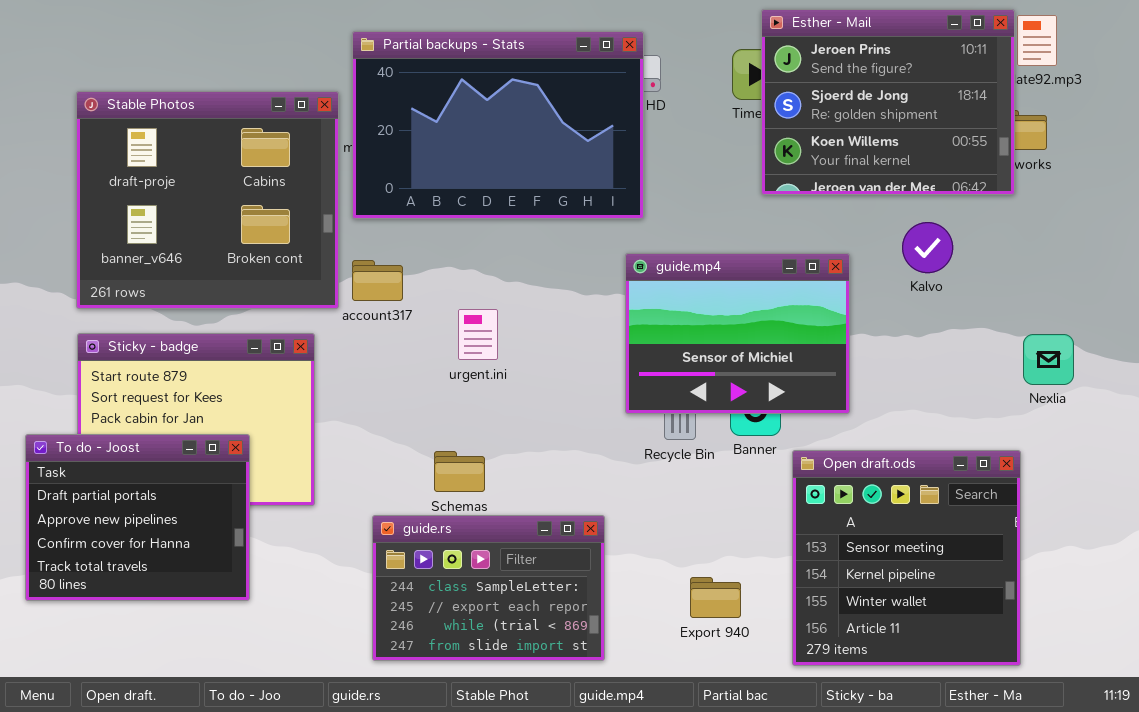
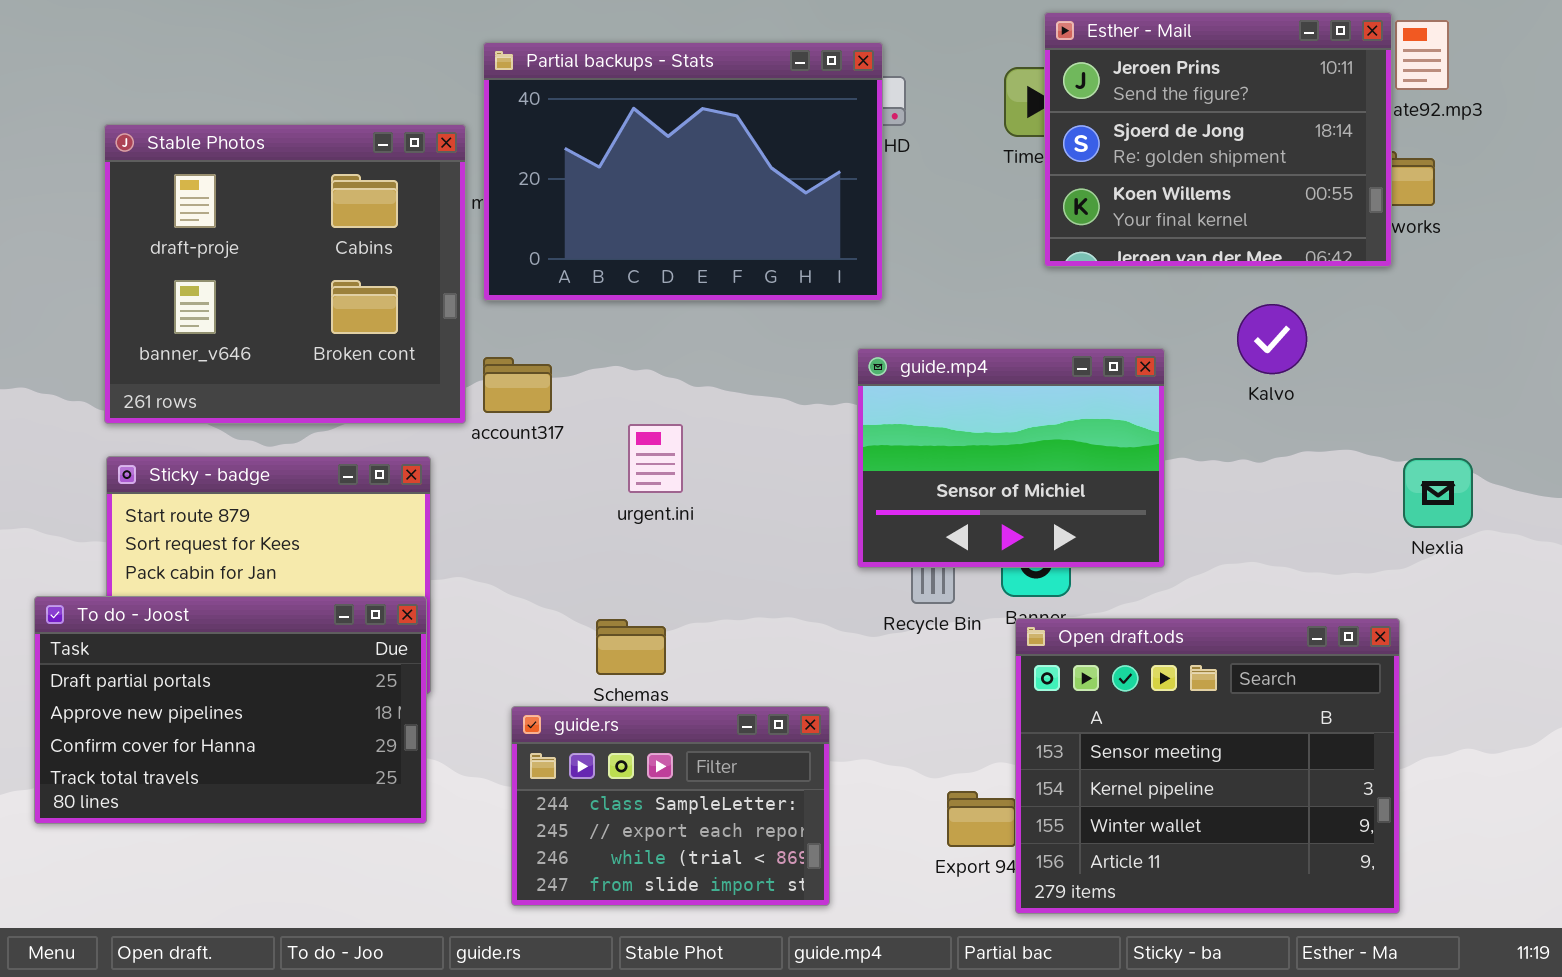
To do - Joost: [25,434,250,601] -> [34,596,427,824], resized
Open draft.ods: [792,450,1021,666] -> [1015,618,1400,914], resized

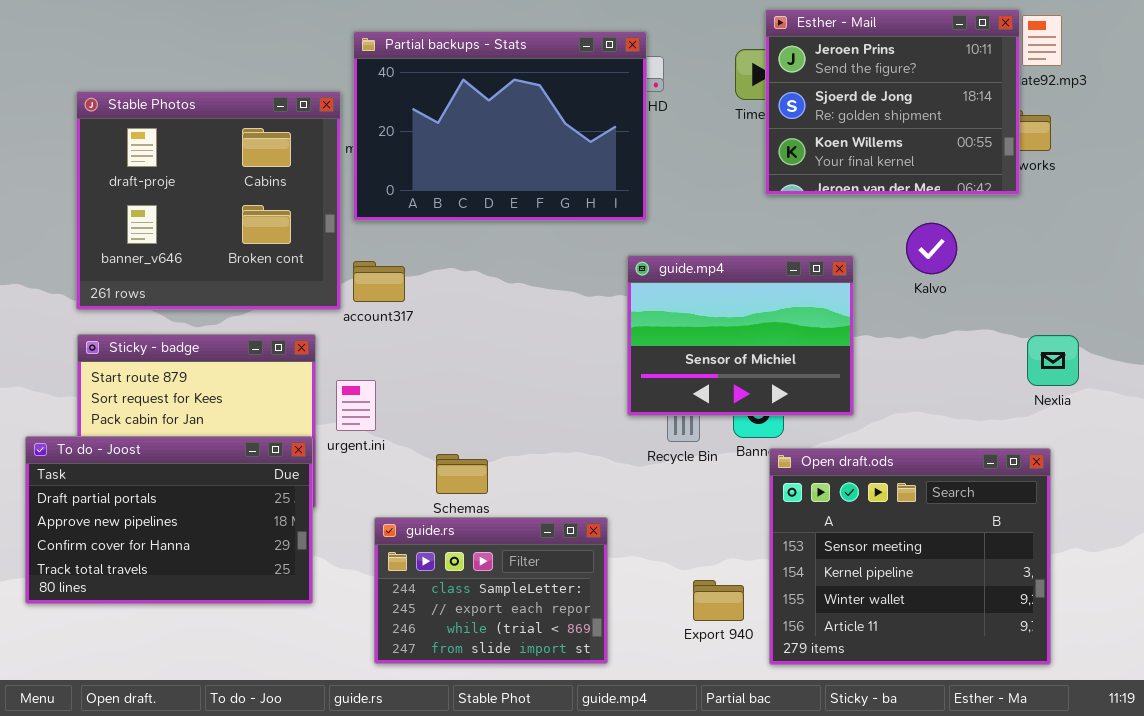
urgent.ini: [628,424,683,493] -> [336,380,376,431], moved
Open draft.ods: [1015,618,1400,914] -> [769,448,1051,665], moved

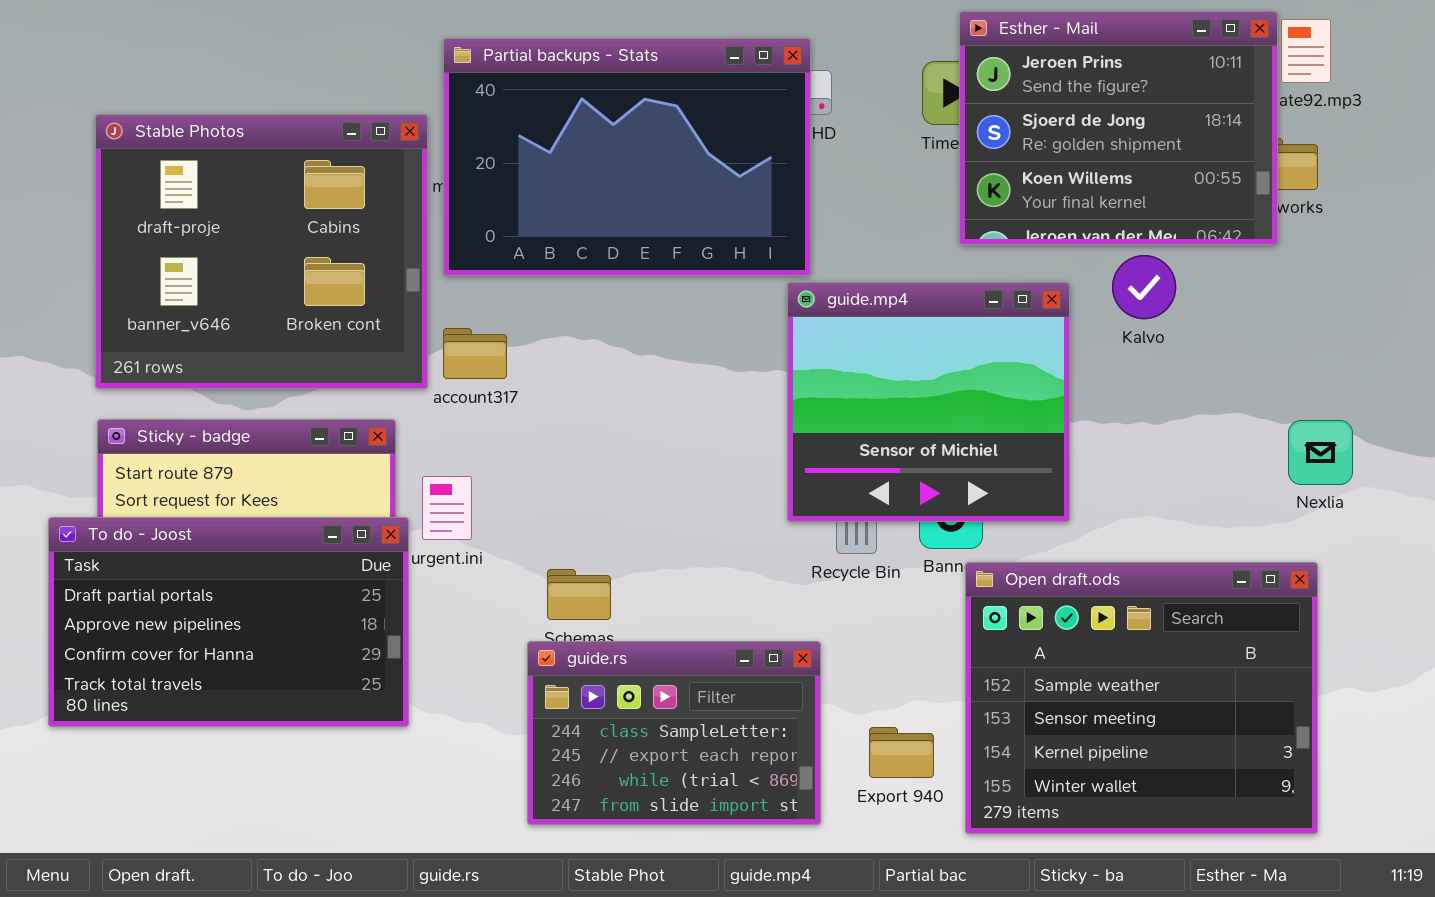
Kalvo: [906,223,957,274] -> [1112,255,1176,319], moved
guide.mp4: [627,255,854,416] -> [787,282,1070,522], resized
To do - Joost: [25,436,313,604] -> [48,517,409,727], moved
Open draft.ods: [769,448,1051,665] -> [965,562,1318,834], scrolled up 1 row
guide.rs: [374,517,608,664] -> [527,641,821,825], moved

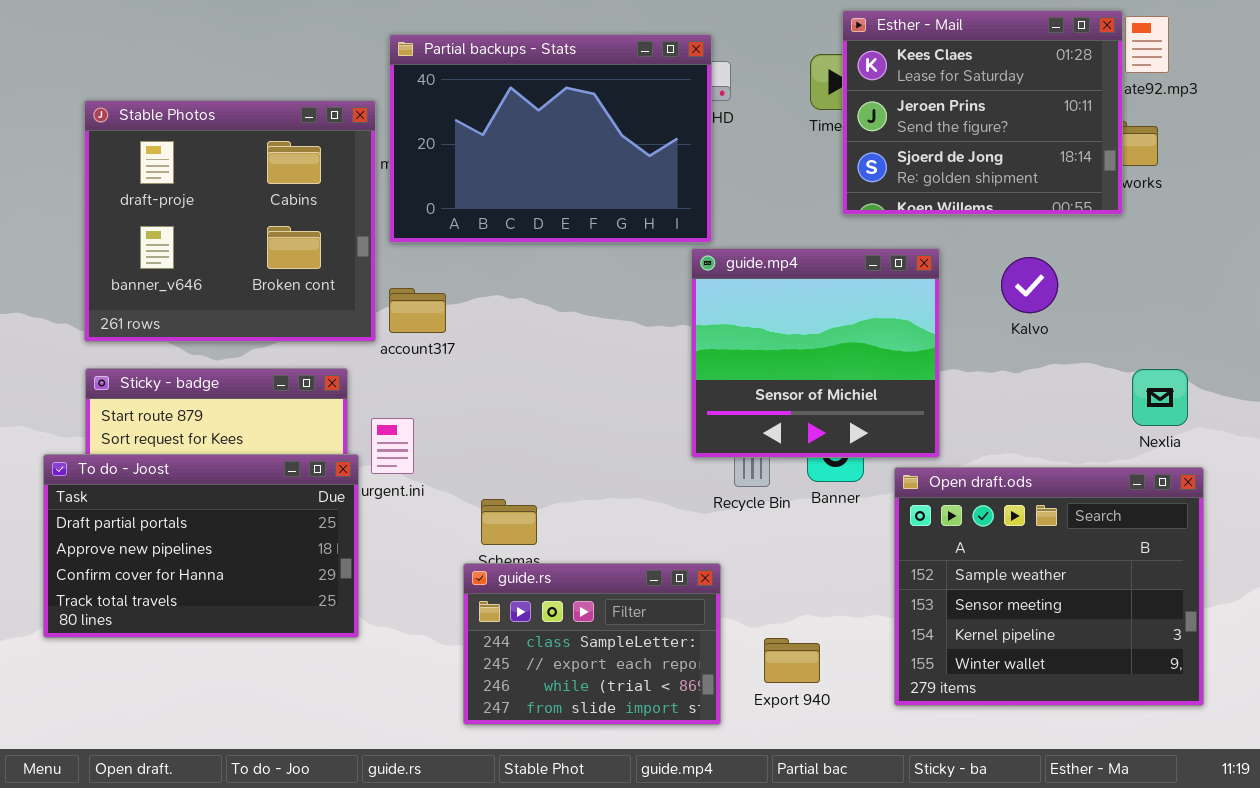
Esther - Mail: [959,11,1278,245] -> [842,10,1123,215], scrolled up 1 row
Kalvo: [1112,255,1176,319] -> [1001,257,1058,313], moved
Open draft.ods: [965,562,1318,834] -> [894,467,1204,706], moved

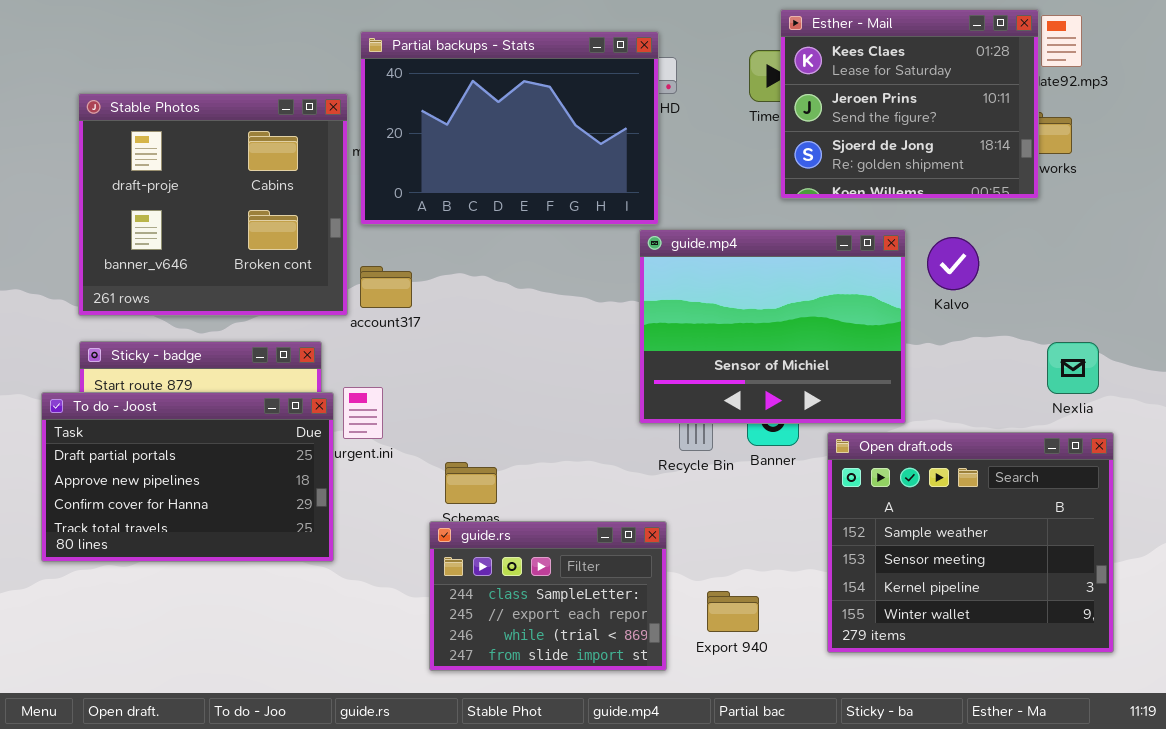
guide.mp4: [691,248,940,458] -> [639,229,906,424], resized
To do - Joost: [43,454,359,638] -> [41,392,334,562], moved

